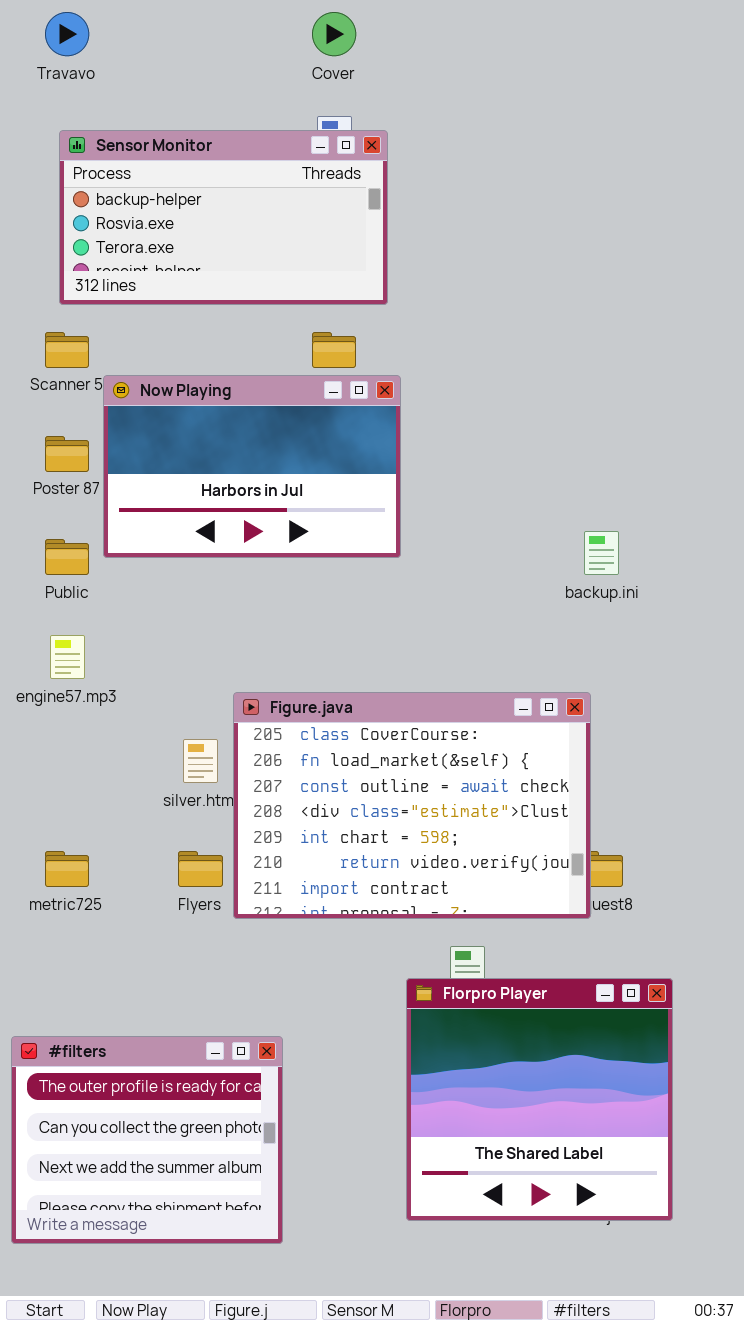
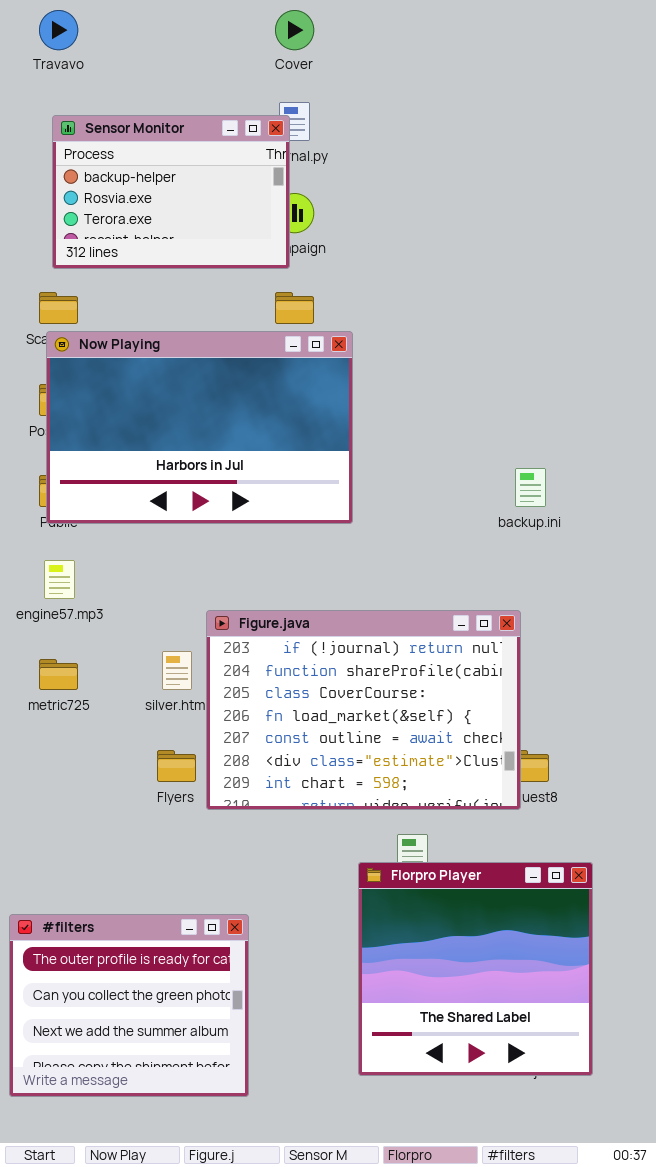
Sensor Monitor: [59,130,388,305] -> [52,115,290,269], resized
Now Playing: [103,375,401,558] -> [46,331,353,524], resized
Figure.java: [233,692,591,919] -> [206,610,521,810], scrolled up 2 rows
metric725: [45,851,89,887] -> [39,659,78,690], moved

